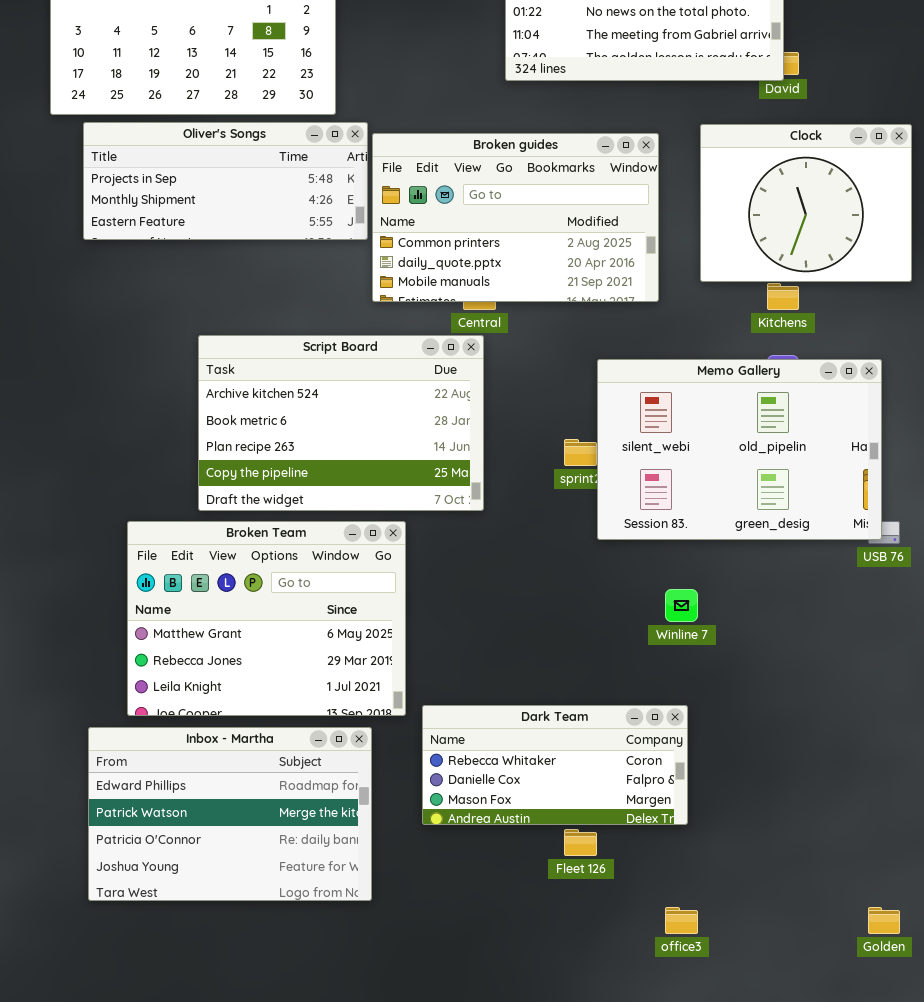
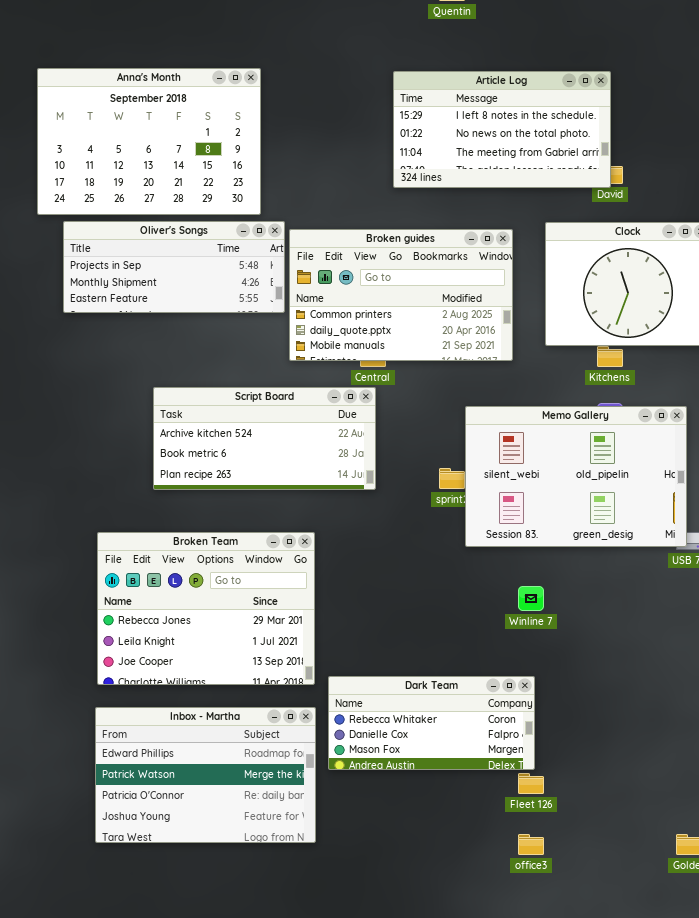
Script Board: [198,335,484,511] -> [153,387,376,490], resized
Broken Team: [127,521,406,716] -> [97,532,315,685], scrolled down 1 row
Inbox - Martha: [88,727,372,901] -> [95,707,316,843], moved
Fleet 126: [564,829,597,856] -> [518,773,544,794], moved

